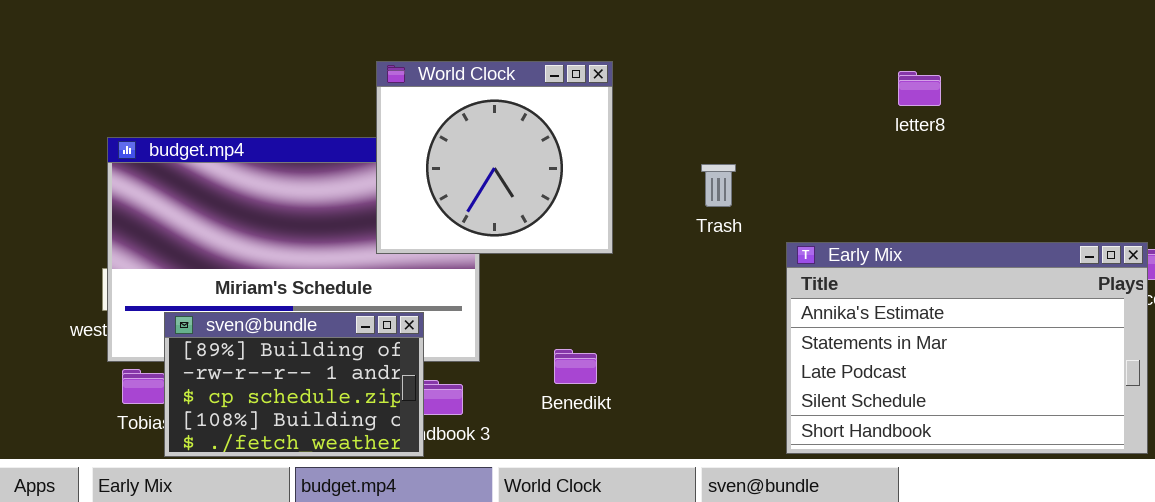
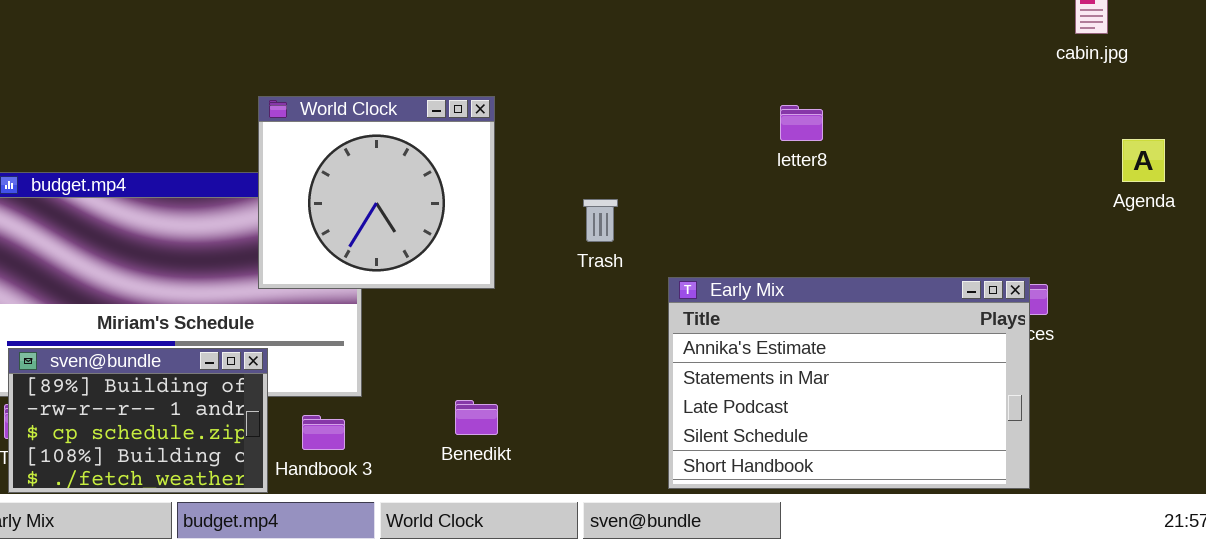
sven@bundle: [164,312,424,457] -> [8,348,268,493], moved
Benedikt: [554,349,597,384] -> [455,400,498,435], moved

